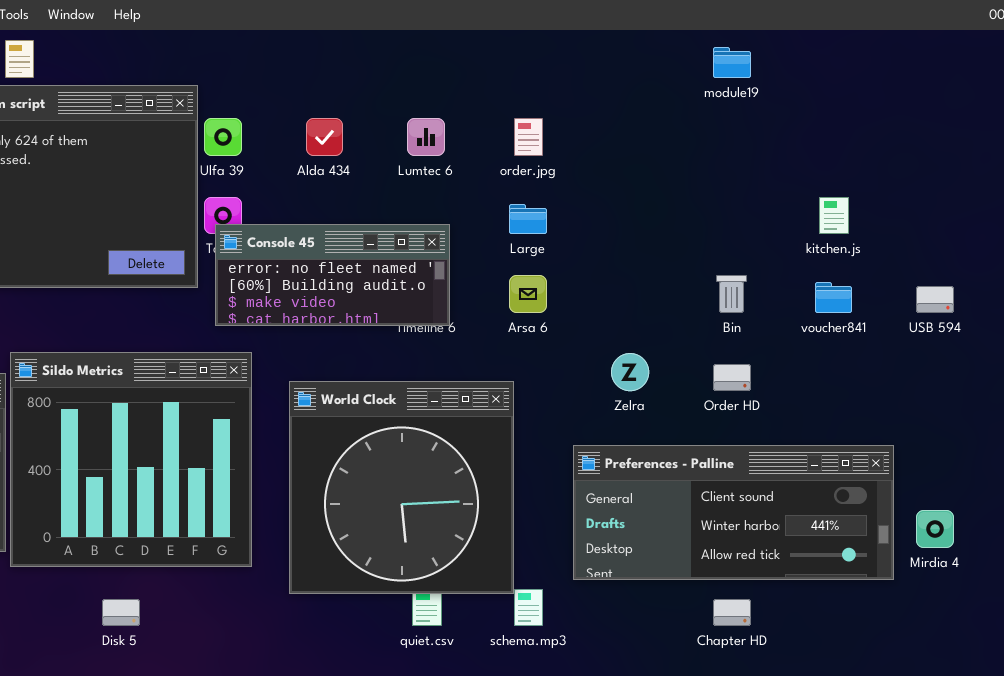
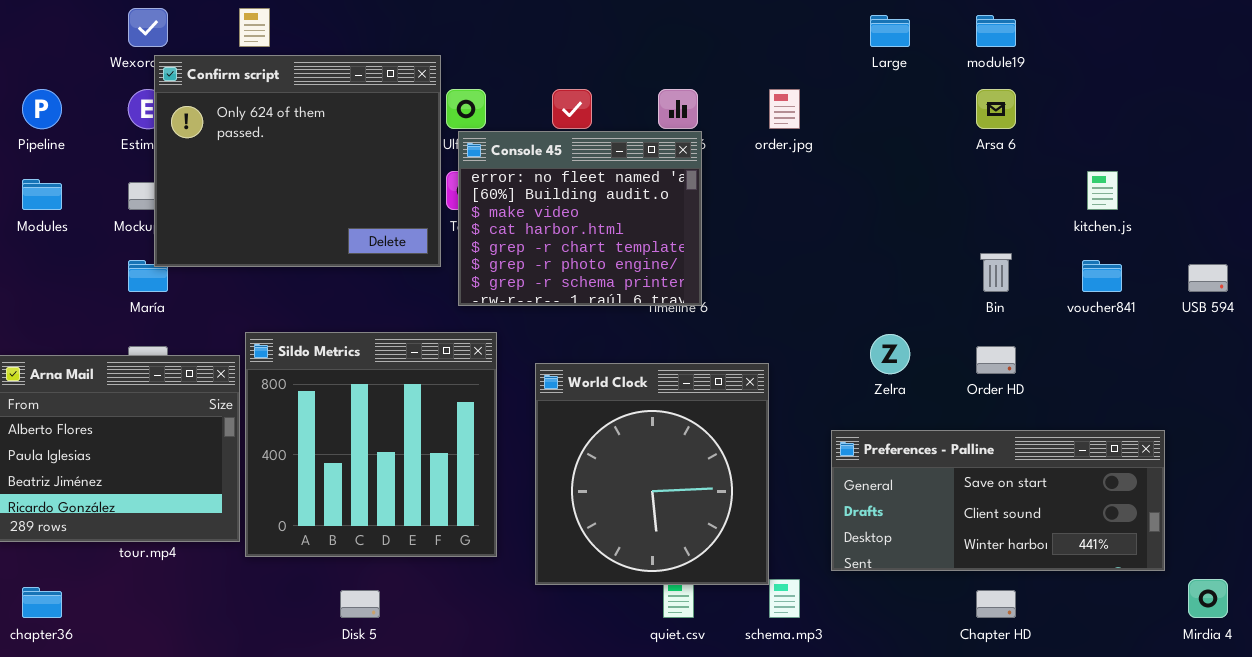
Large: [509,204,547,234] -> [870,15,910,47], moved
Console 45: [215,224,450,326] -> [458,131,702,306], resized
Arsa 6: [509,275,547,313] -> [976,89,1016,129], moved
Preferences - Palline: [573,445,894,580] -> [831,430,1165,571], scrolled up 1 row
Mirdia 4: [916,510,954,548] -> [1188,579,1228,618], moved

